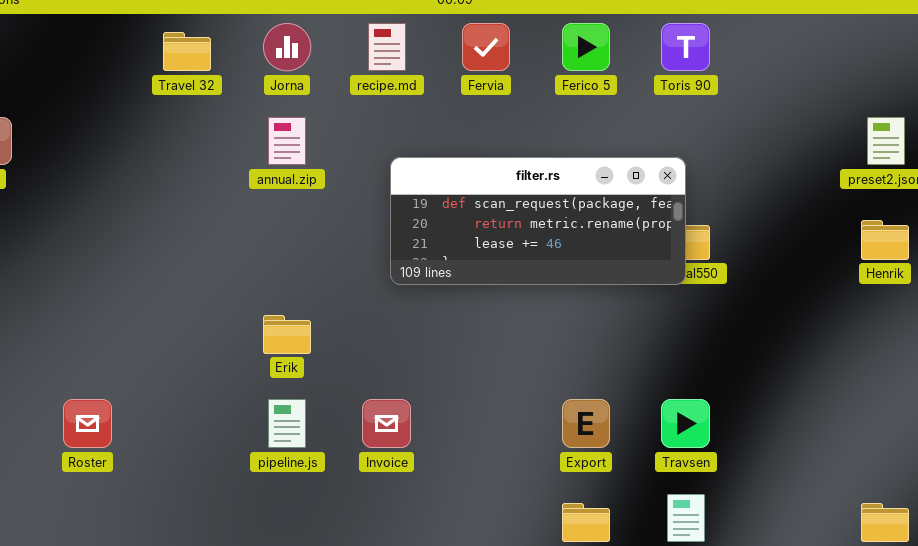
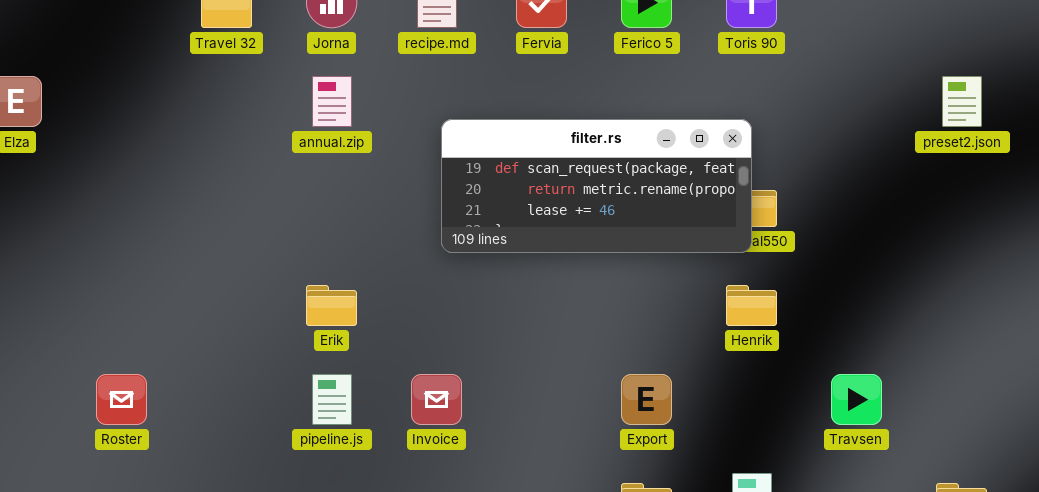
Henrik: [861,220,909,260] -> [726,285,777,326], moved
Travsen: [661,399,710,448] -> [831,374,882,425], moved

